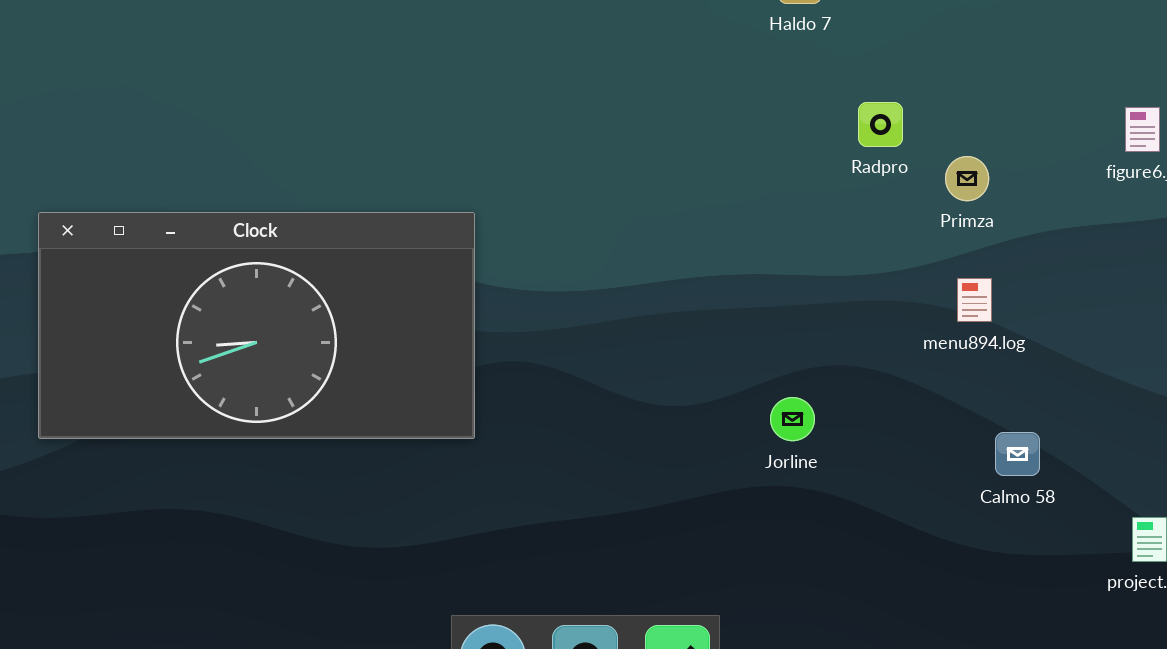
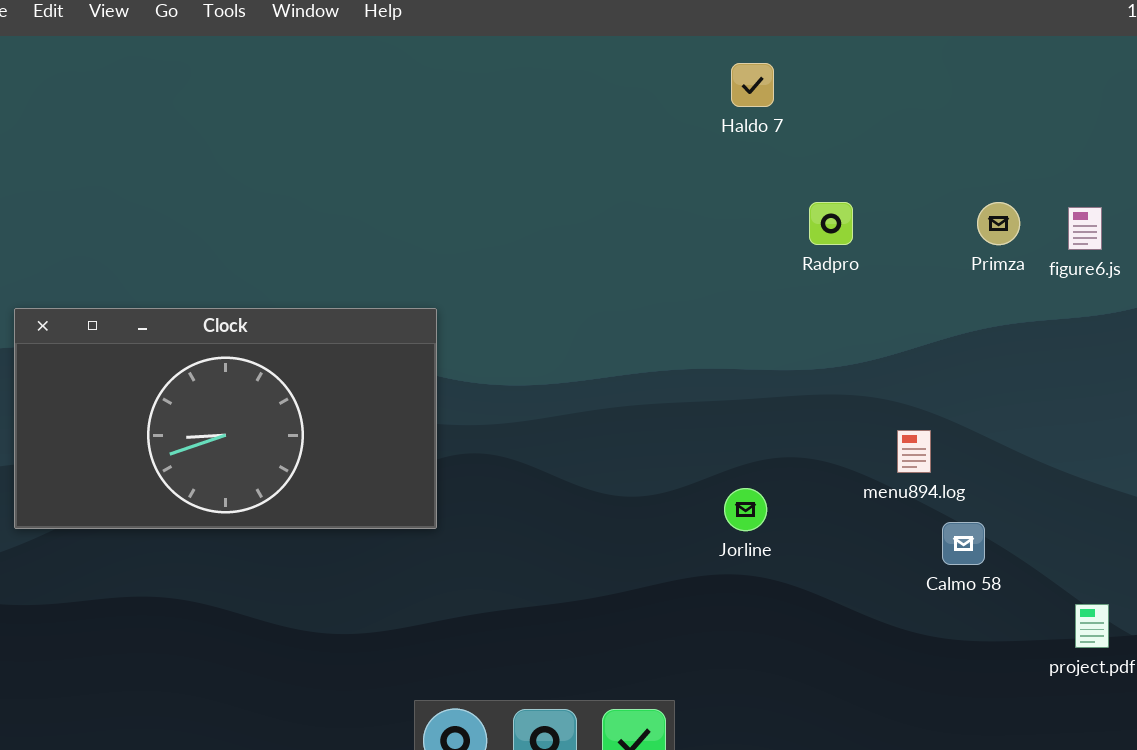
Primza: [945,156,989,201] -> [977,202,1020,245], moved
menu894.log: [957,278,992,322] -> [897,430,931,473], moved

